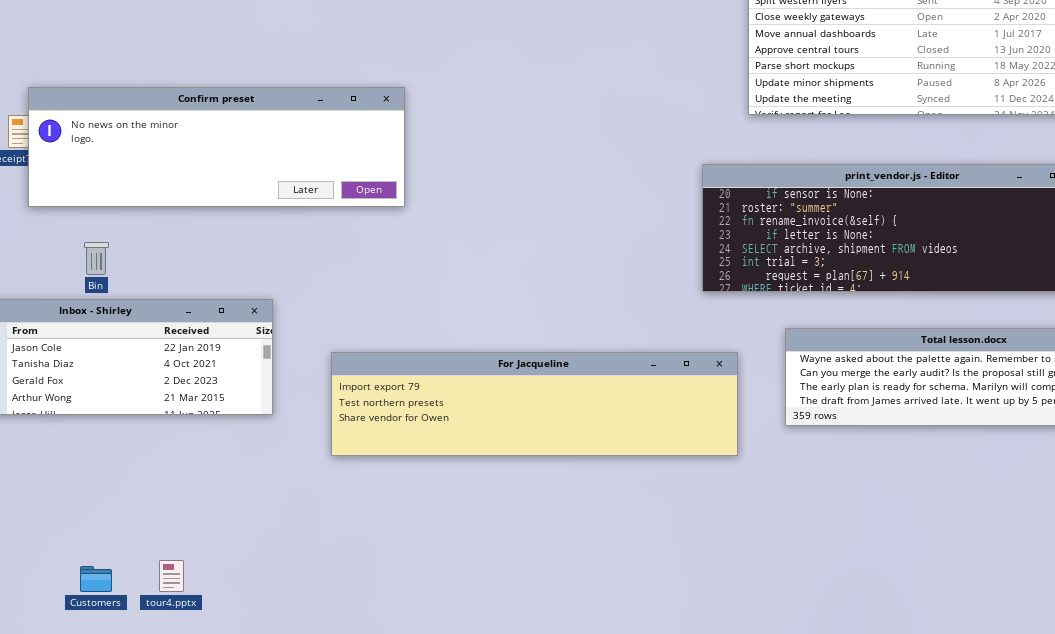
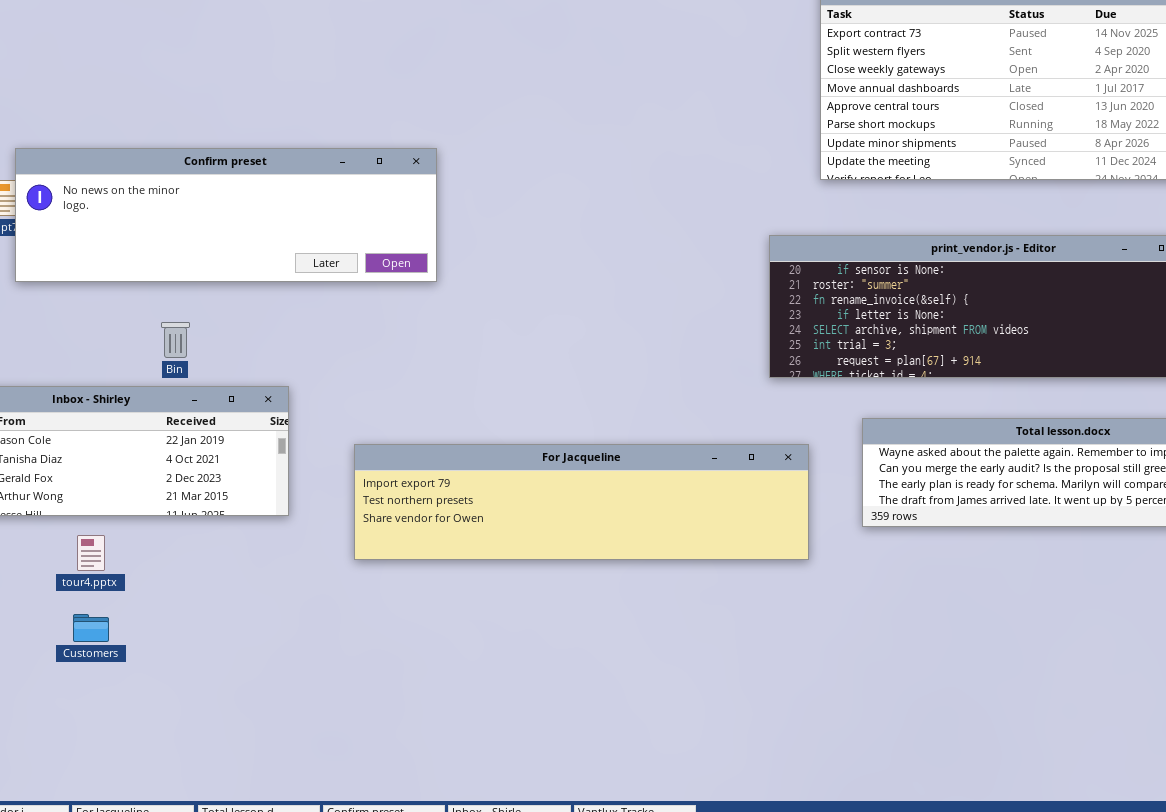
Bin: [84,242,109,275] -> [161,322,190,358], moved
tour4.pptx: [159,560,184,592] -> [77,535,105,571], moved
Customers: [80,566,112,592] -> [73,614,109,642], moved

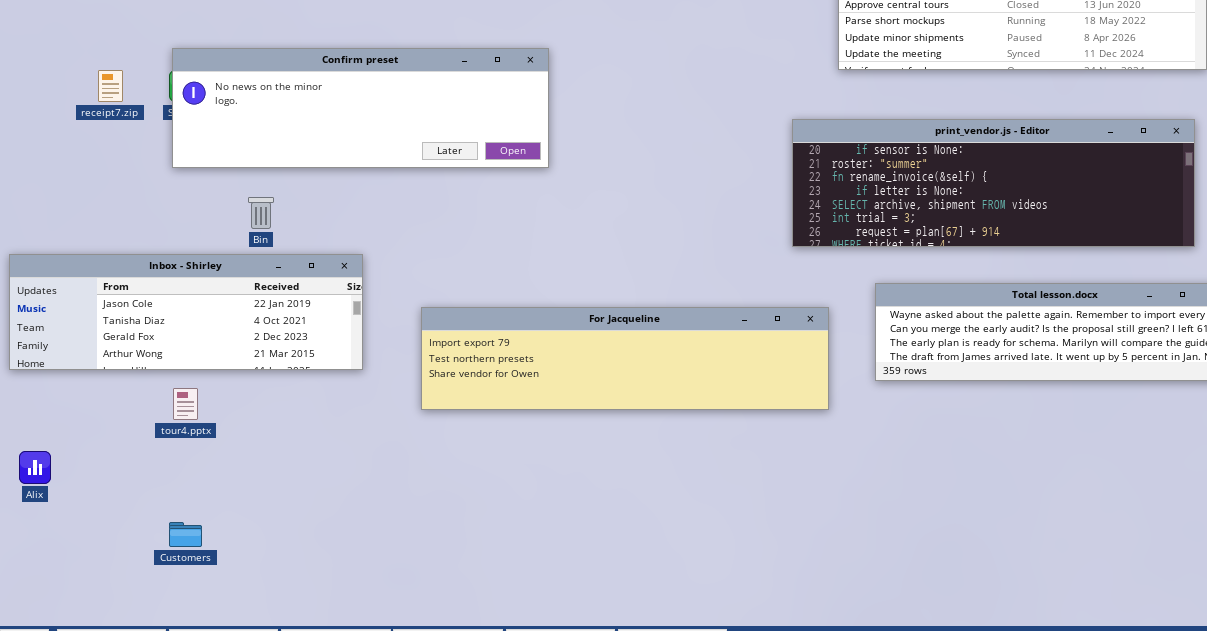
Confirm preset: [15,148,437,282] -> [172,48,549,168], moved
Customers: [73,614,109,642] -> [169,522,202,547], moved

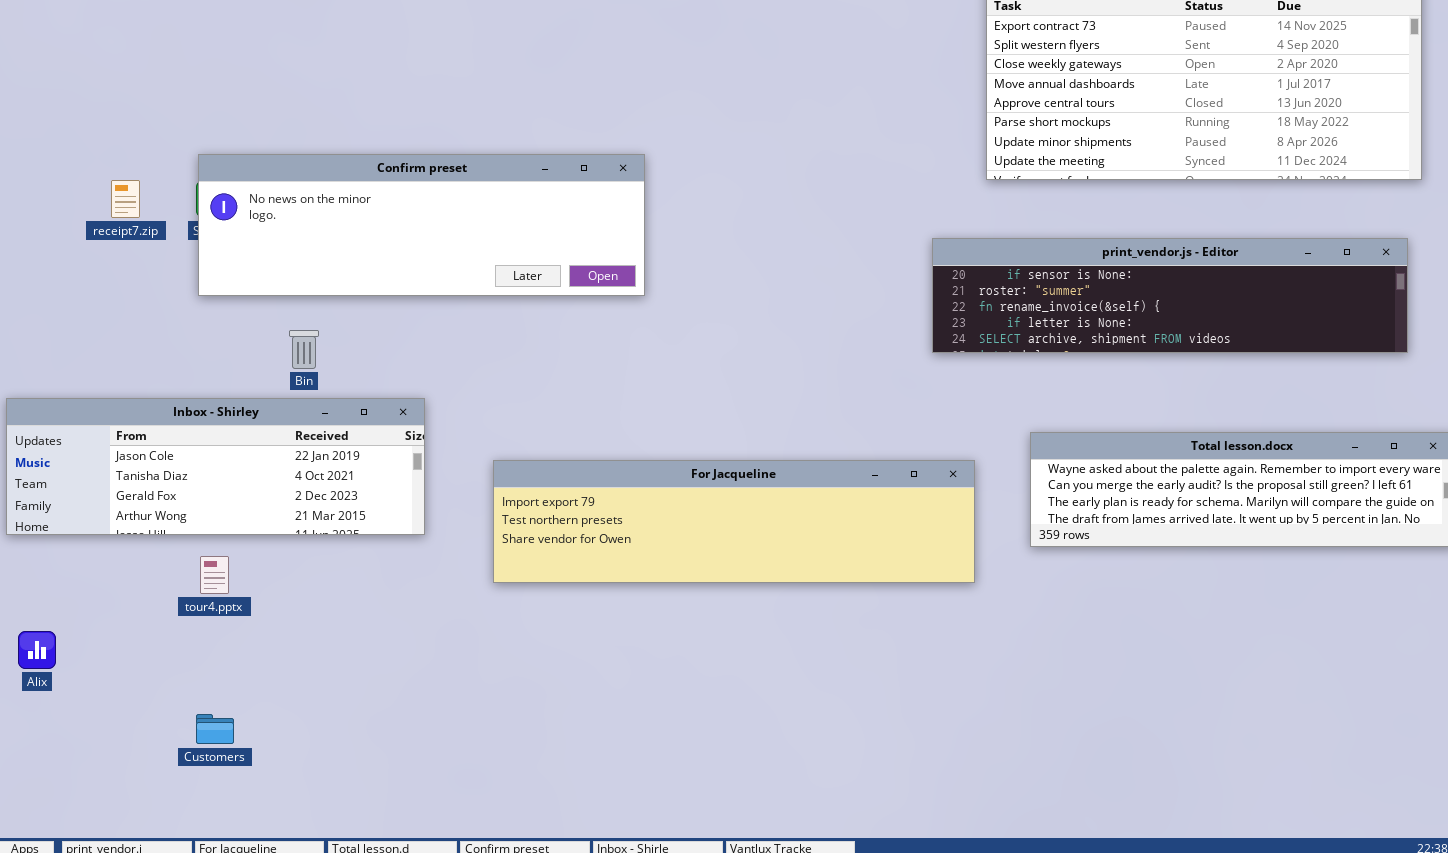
print_vendor.js - Editor: [792,119,1195,247] -> [932,238,1408,353], resized

